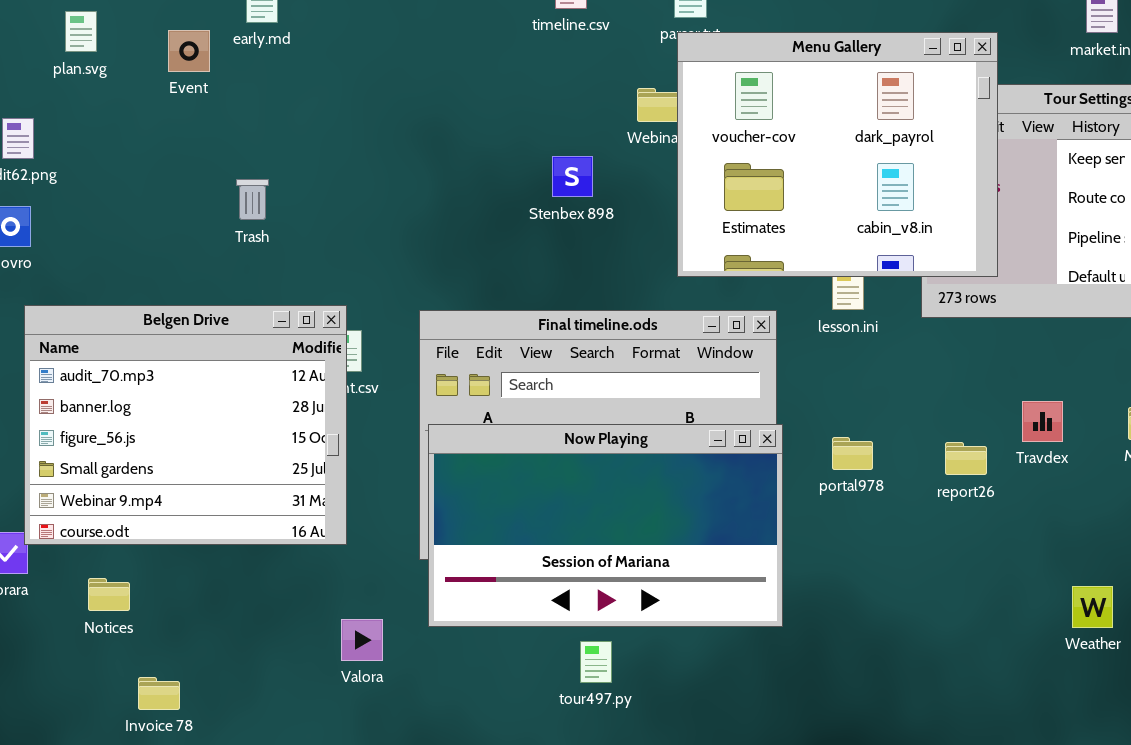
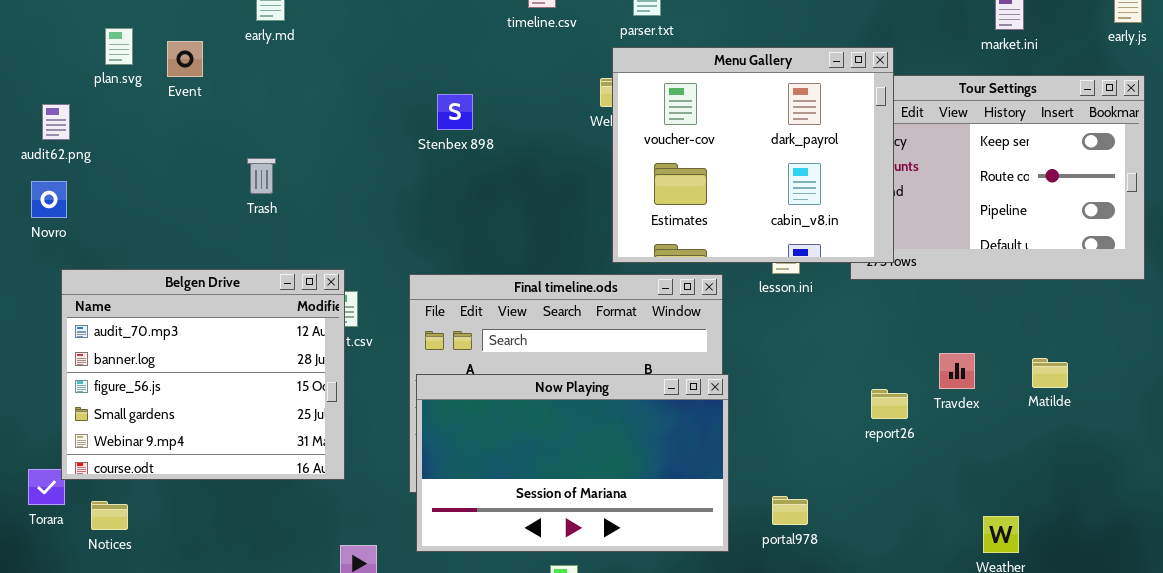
plan.svg: [65,11,97,52] -> [105,28,133,65], moved
Event: [168,30,210,72] -> [167,41,203,77], moved
Menu Gallery: [677,32,998,277] -> [612,47,894,263], moved
Stenbex 898: [552,156,593,197] -> [437,94,473,130], moved
portal978: [832,437,873,470] -> [772,496,808,525], moved
Notices: [88,578,130,611] -> [91,501,128,530], moved

